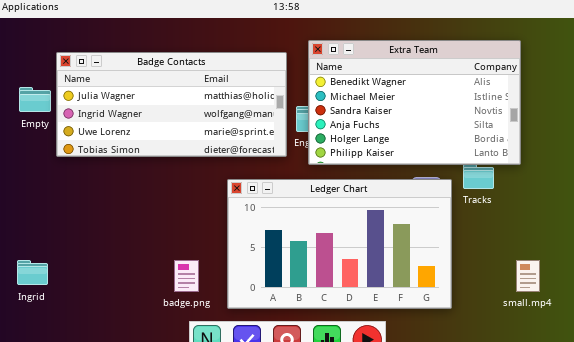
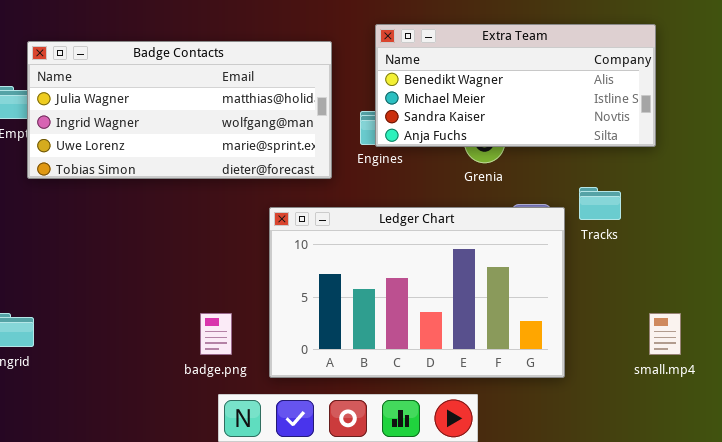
Extra Team: [308,40,521,165] -> [375,24,656,147], resized
Badge Contacts: [56,52,287,157] -> [27,41,332,179], moved

